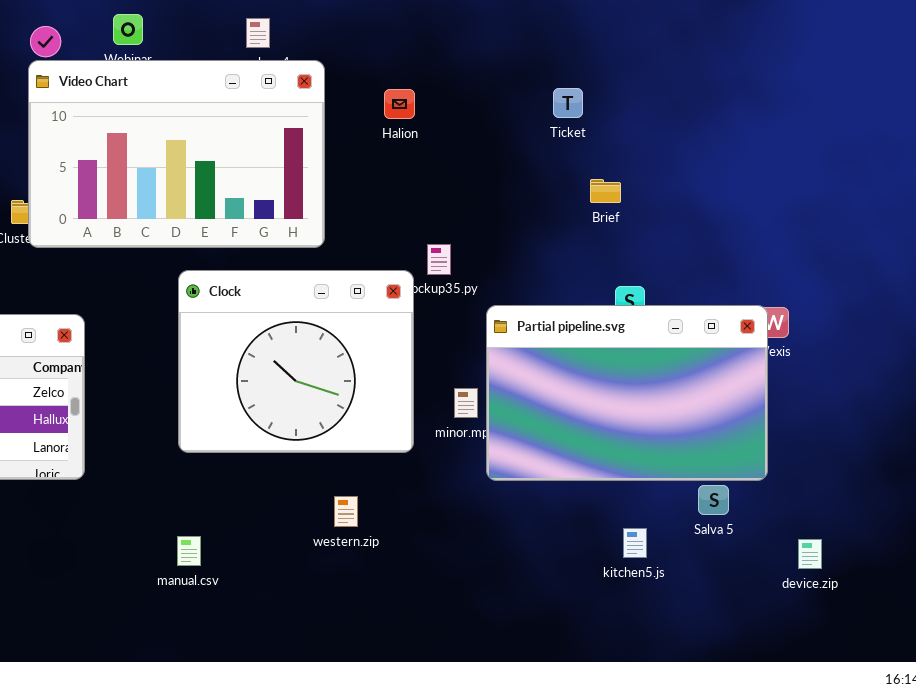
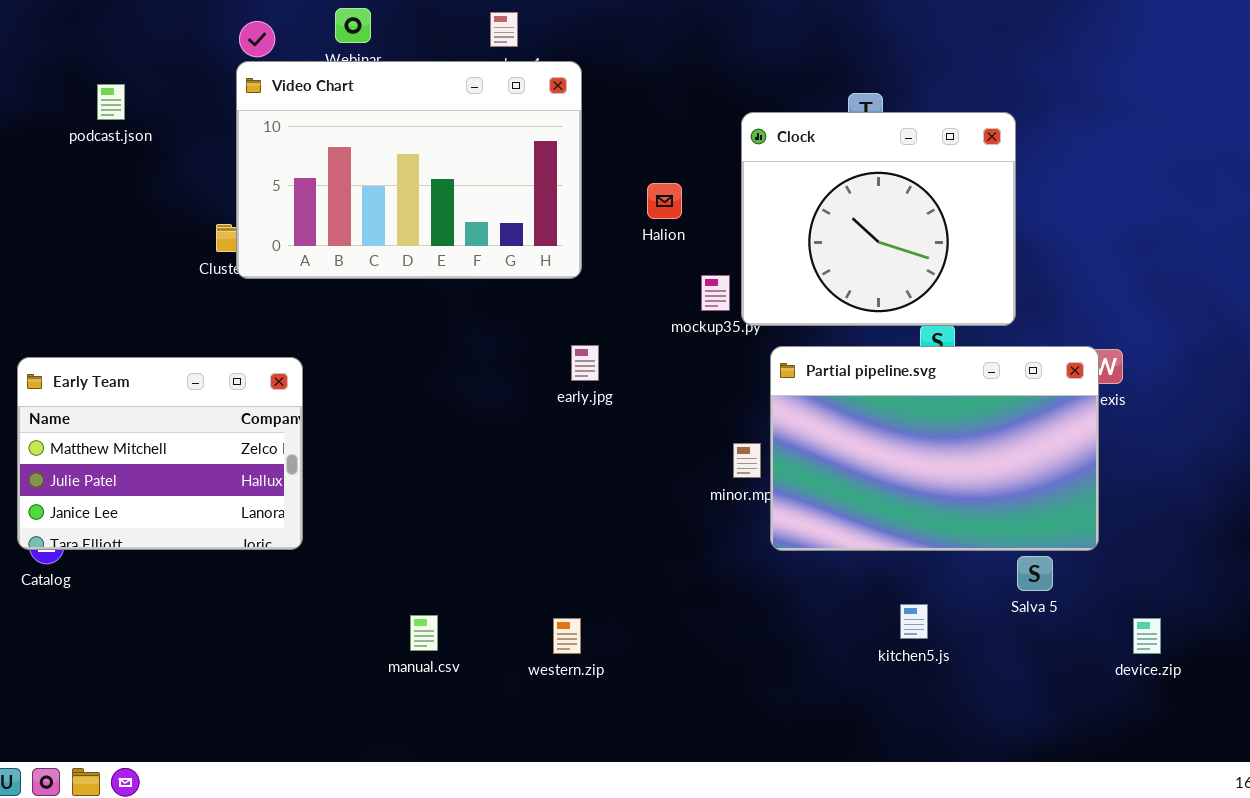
Halion: [384,89,415,119] -> [647,183,682,219], moved
Clock: [178,270,414,453] -> [741,112,1016,326], moved
western.zip: [334,496,358,527] -> [553,618,581,654], moved
kitchen5.js: [623,528,647,558] -> [900,604,928,639], moved

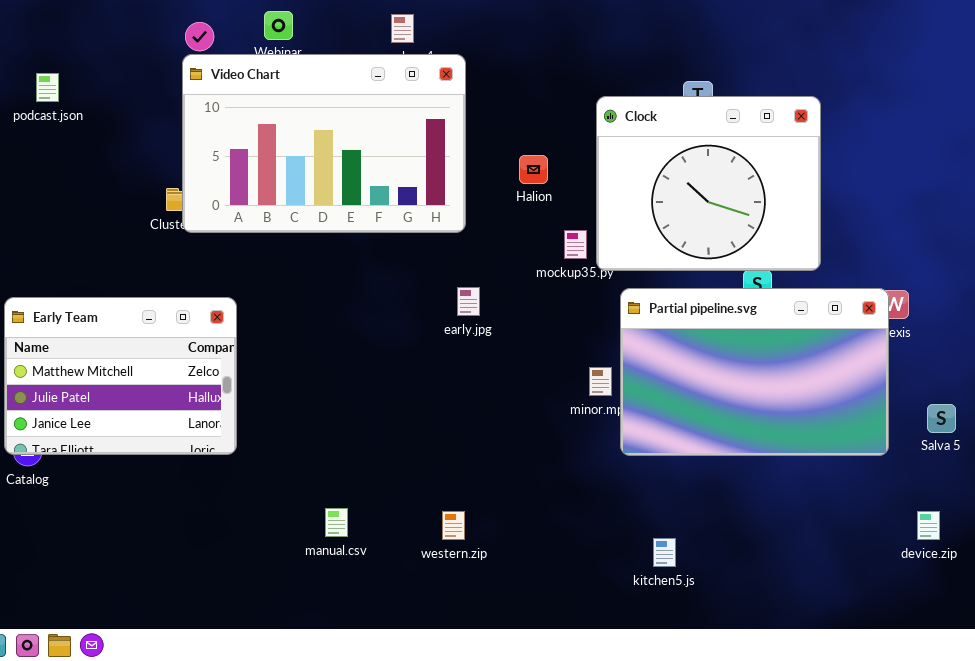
podcast.json: [97,84,125,120] -> [36,73,59,102], moved
Salva 5: [1017,556,1053,591] -> [927,404,956,433], moved
kitchen5.js: [900,604,928,639] -> [653,538,676,567], moved

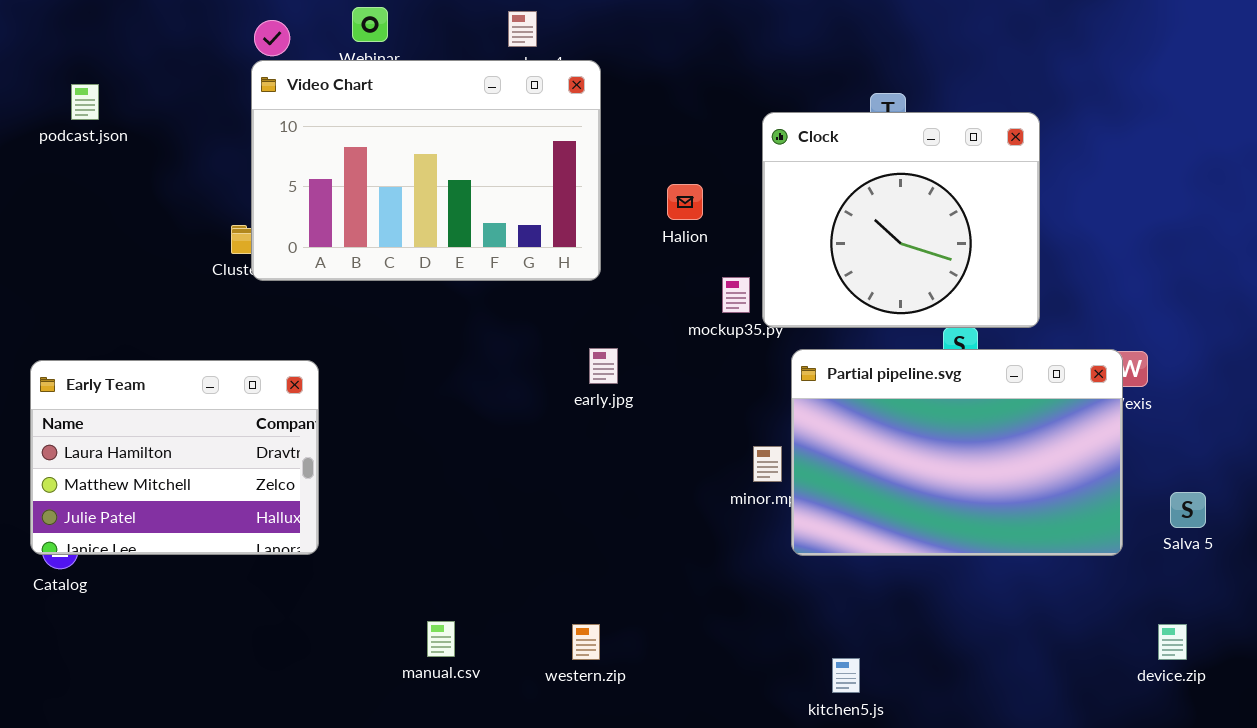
Early Team: [4,297,237,455] -> [30,360,319,555], scrolled up 1 row

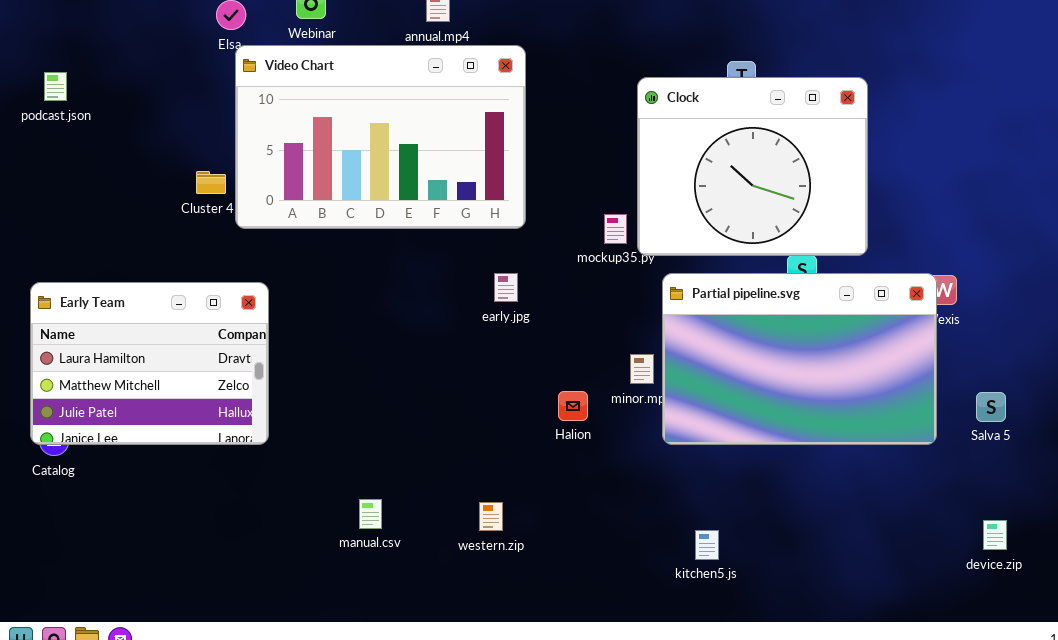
Video Chart: [251,60,601,281] -> [235,45,526,229], moved
podcast.json: [71,84,99,120] -> [44,72,67,101], moved
Halion: [667,184,703,220] -> [558,391,588,421], moved
device.zip: [1158,624,1187,660] -> [983,520,1007,550], moved

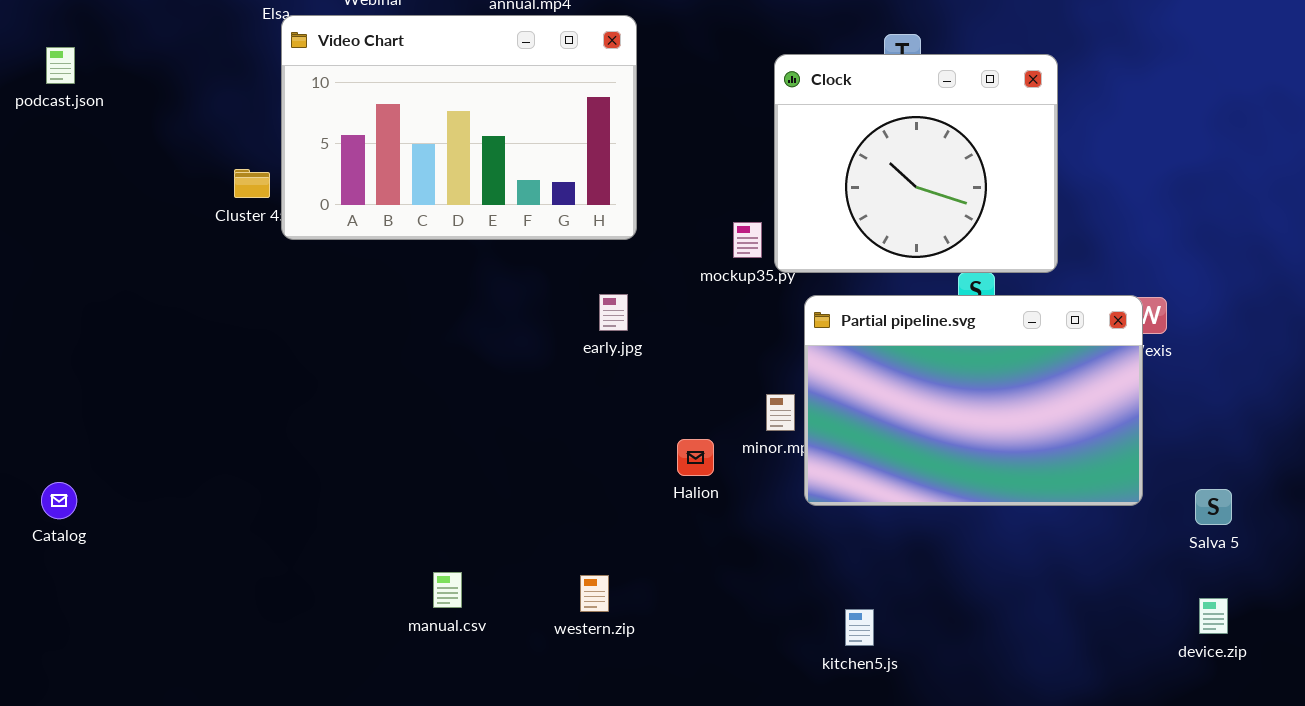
Early Team: [30,282,269,445] -> none, closed
Salva 5: [976,392,1006,422] -> [1195,489,1232,525], moved

